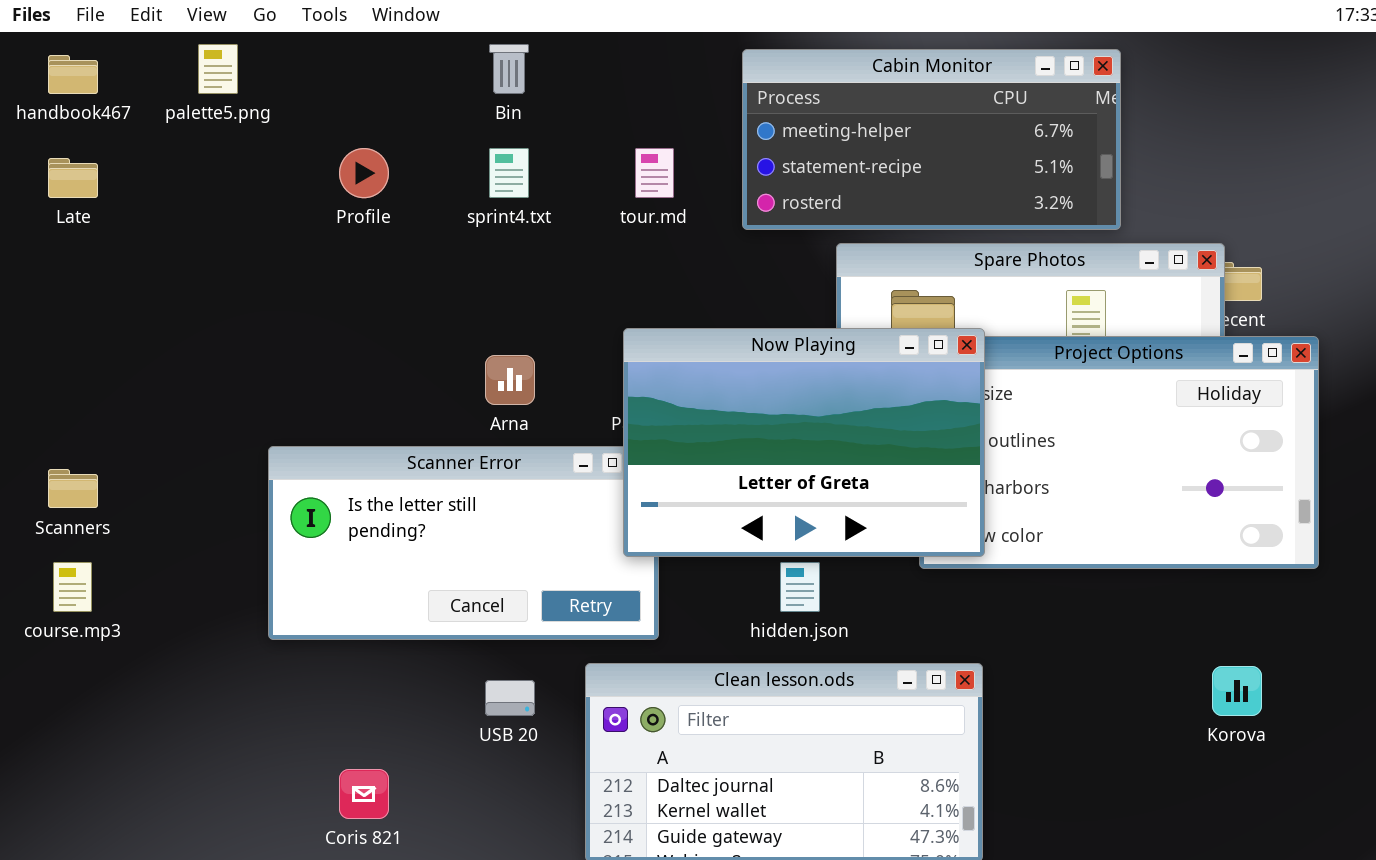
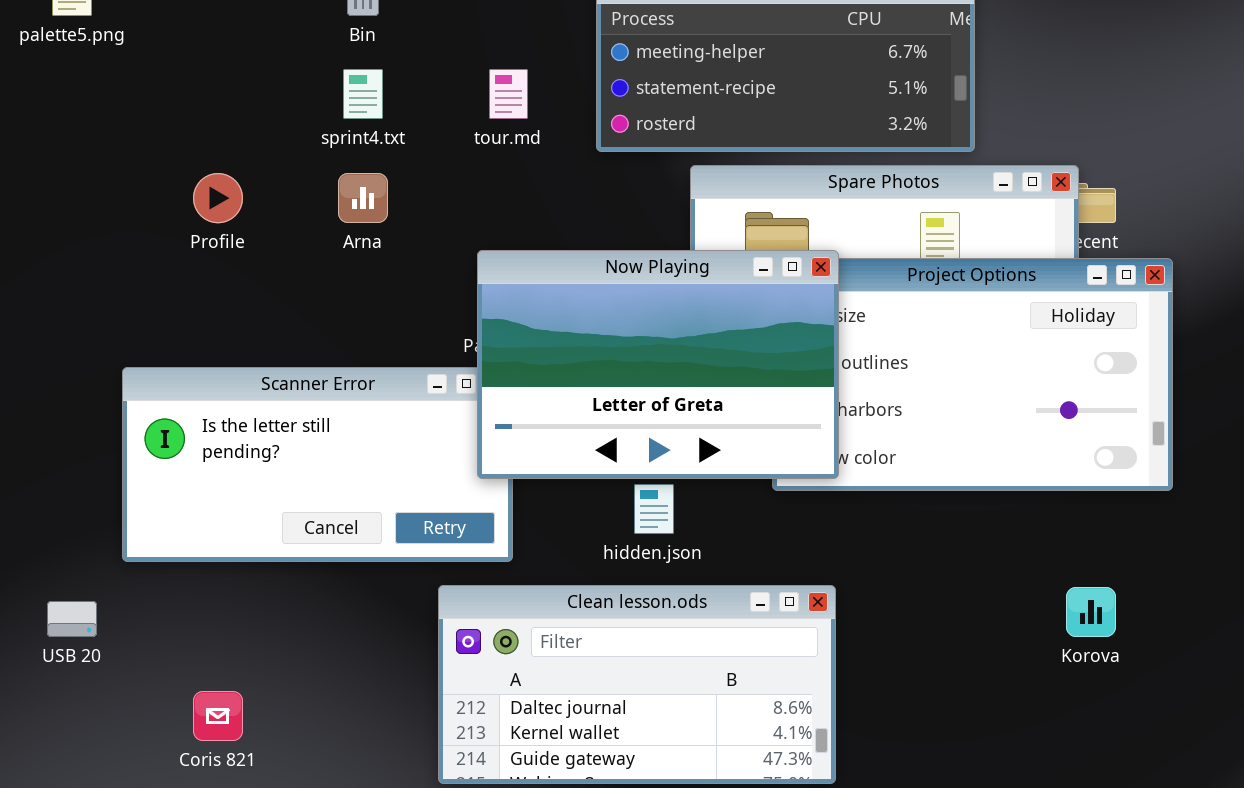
Profile: [339,148,389,198] -> [193,173,243,223], moved
Arna: [485,355,535,405] -> [338,173,388,223], moved
USB 20: [485,680,535,716] -> [47,601,97,637], moved

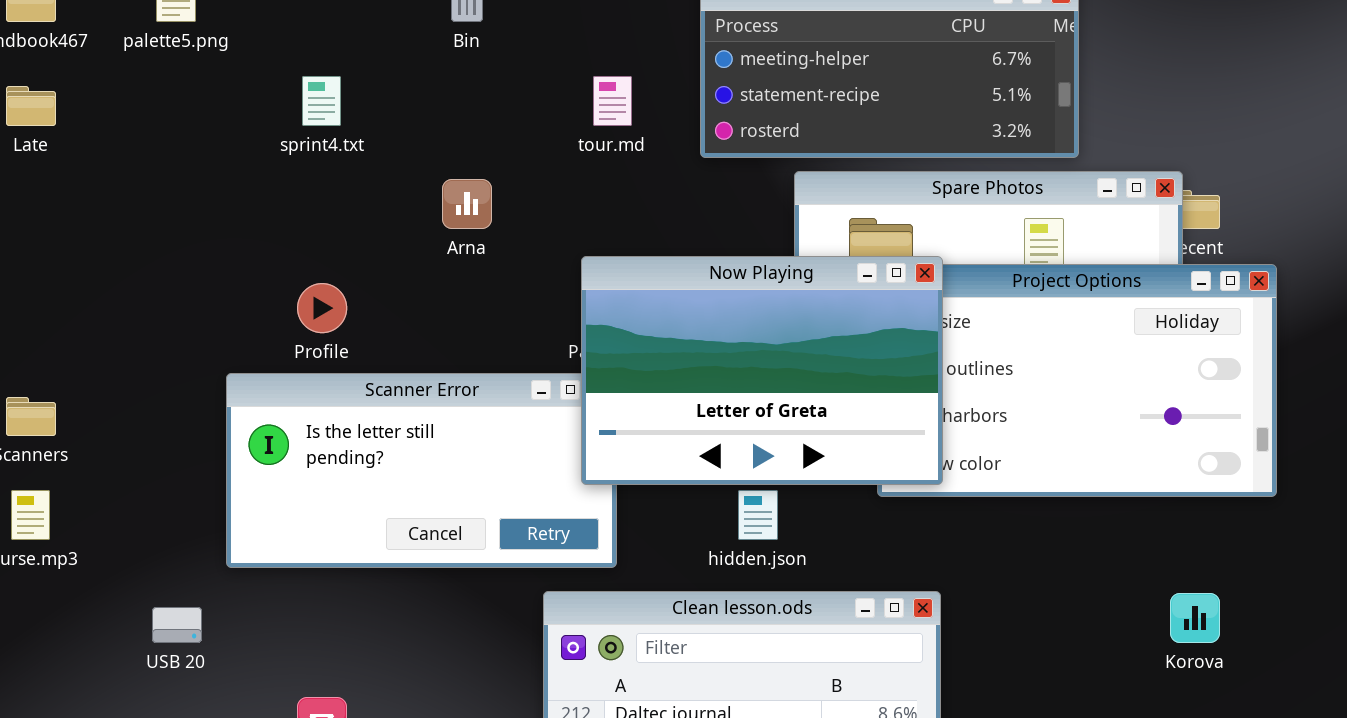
sprint4.txt: [343,69,383,119] -> [302,76,341,126], moved
Profile: [193,173,243,223] -> [297,283,347,333], moved

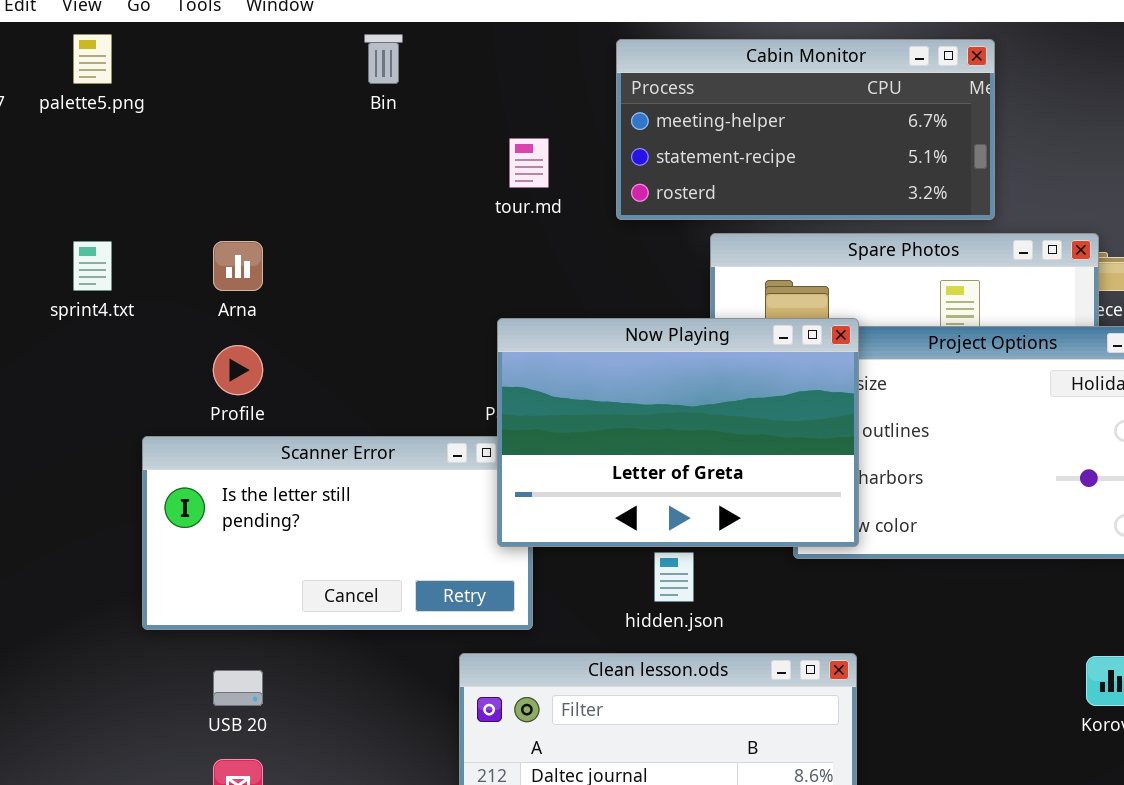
sprint4.txt: [302,76,341,126] -> [73,241,112,291], moved
Arna: [442,179,492,229] -> [213,241,263,291], moved
USB 20: [152,607,202,643] -> [213,670,263,706], moved

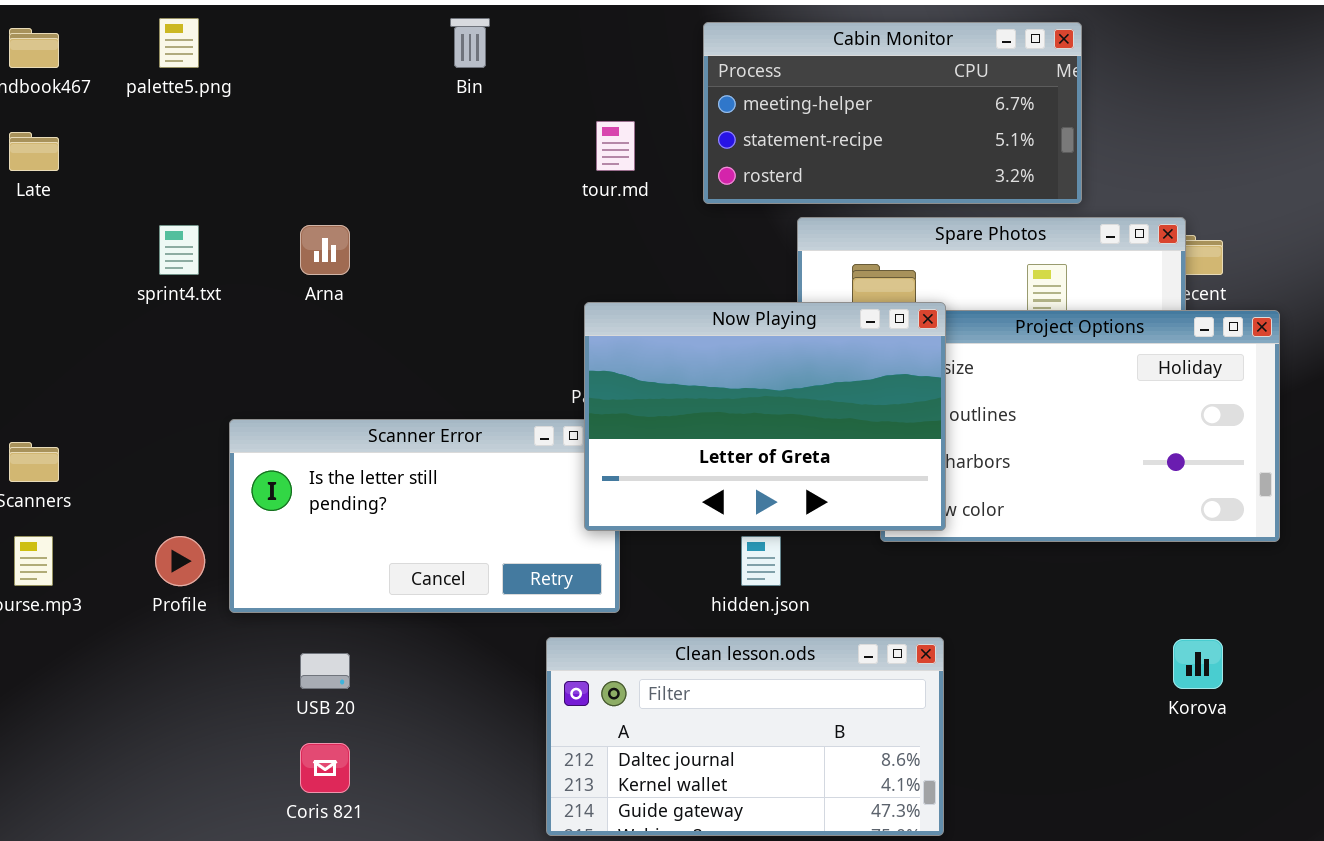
Profile: [213,345,263,395] -> [155,536,205,586], moved

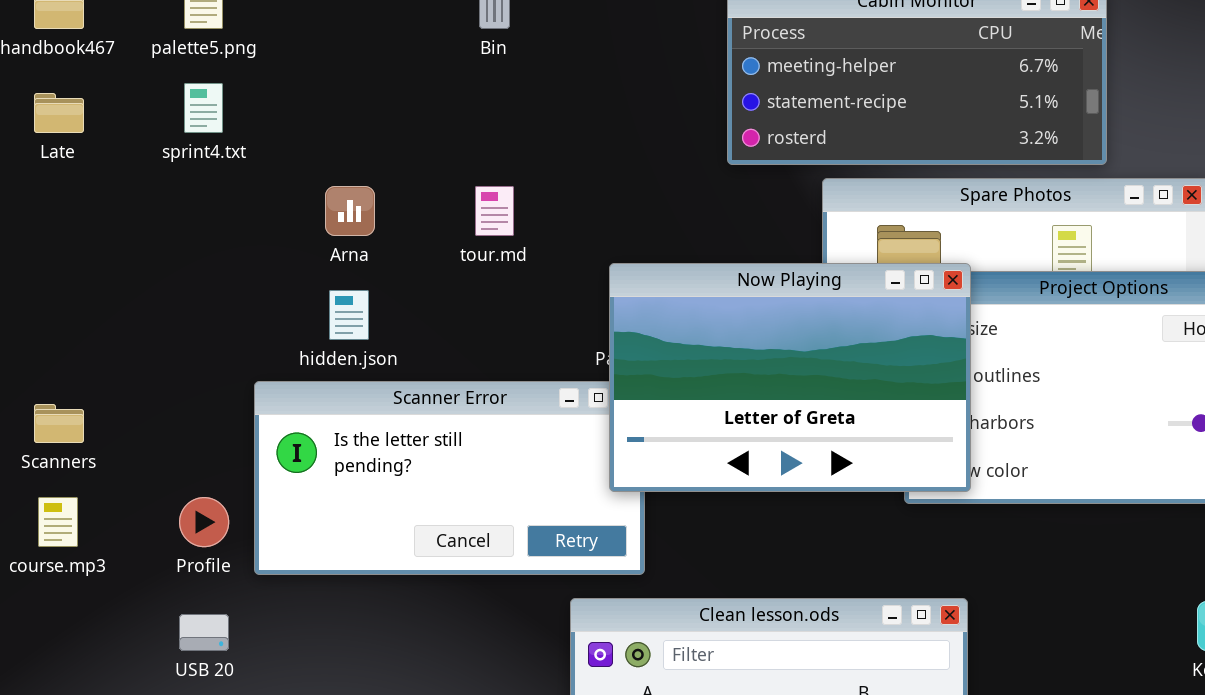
tour.md: [596,121,635,171] -> [475,186,514,236], moved
sprint4.txt: [159,225,199,275] -> [184,83,223,133], moved
hidden.json: [741,536,781,586] -> [329,290,369,340], moved
USB 20: [300,653,350,689] -> [179,614,229,651], moved

